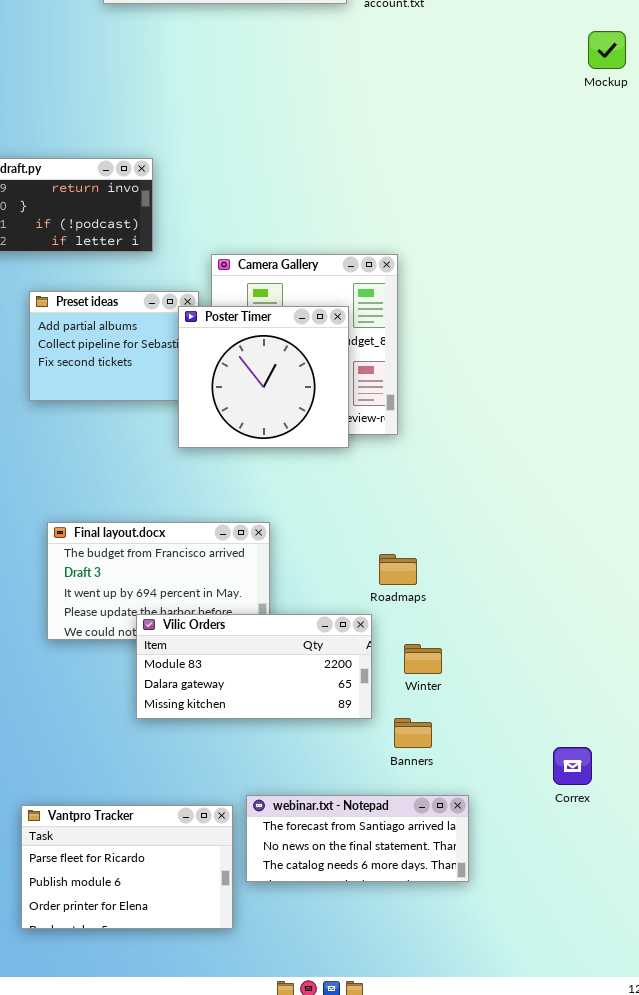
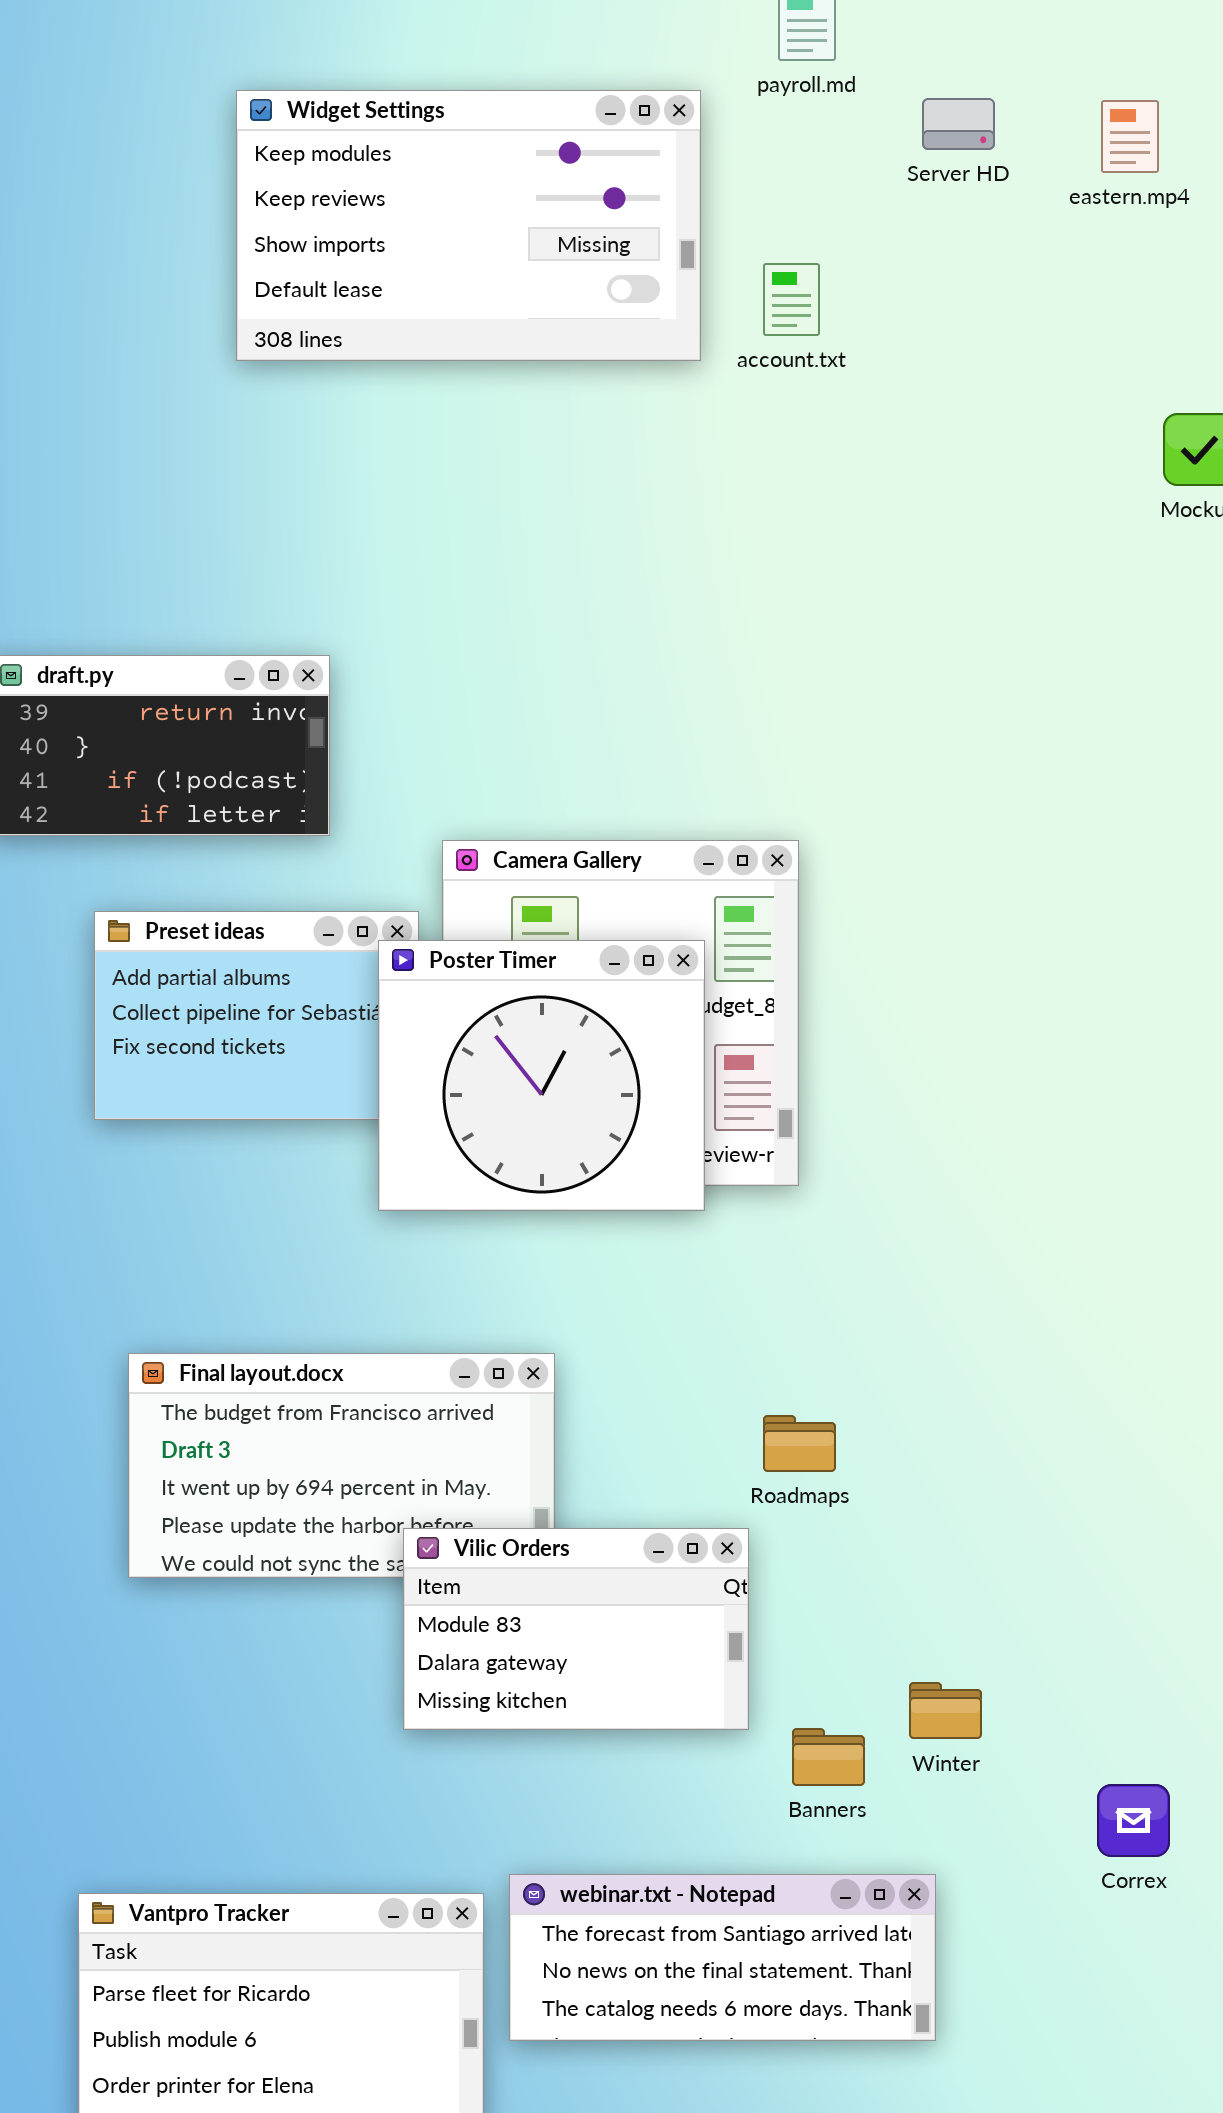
Vilic Orders: [136,614,372,719] -> [403,1528,749,1730], resized
Winter: [404,644,442,674] -> [909,1682,982,1739], moved

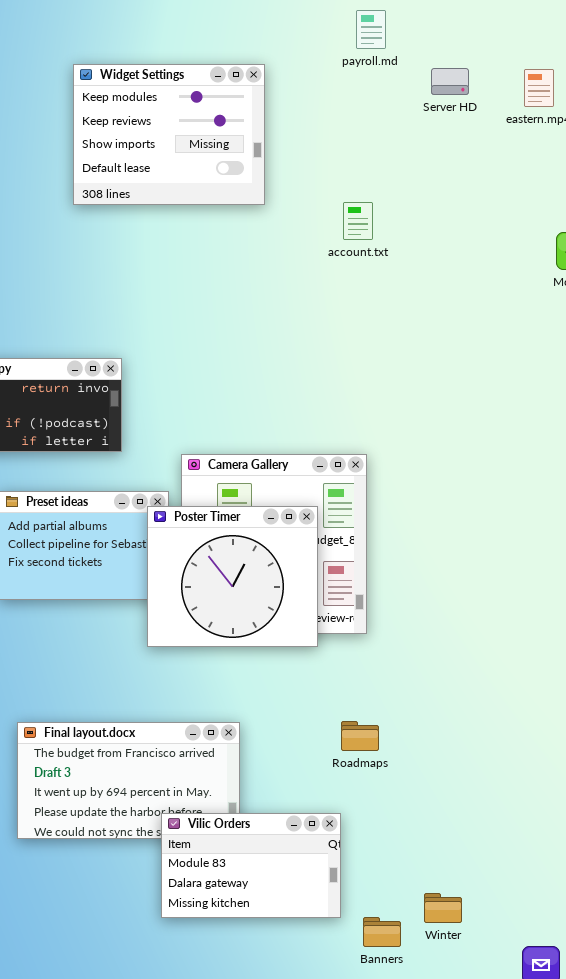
Widget Settings: [236,90,701,361] -> [73,64,265,205], resized
account.txt: [763,263,820,336] -> [343,202,373,240], moved
Roadmaps: [763,1415,836,1472] -> [341,721,379,751], moved

